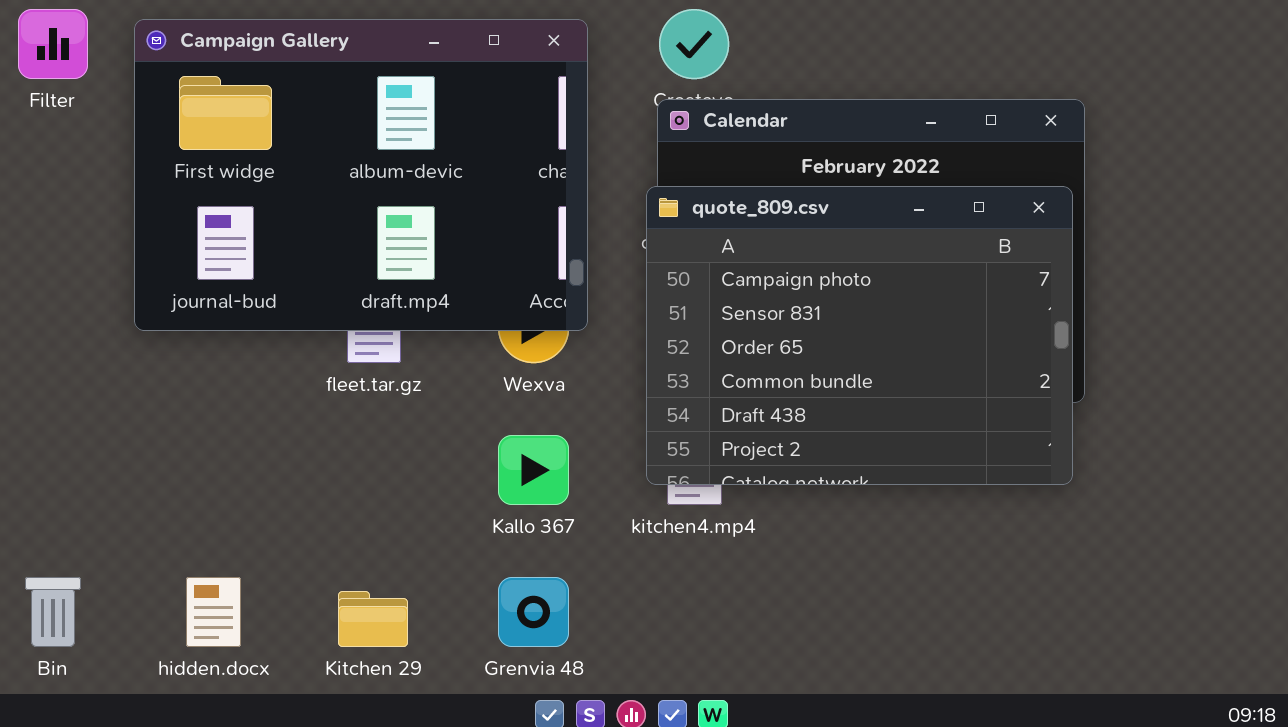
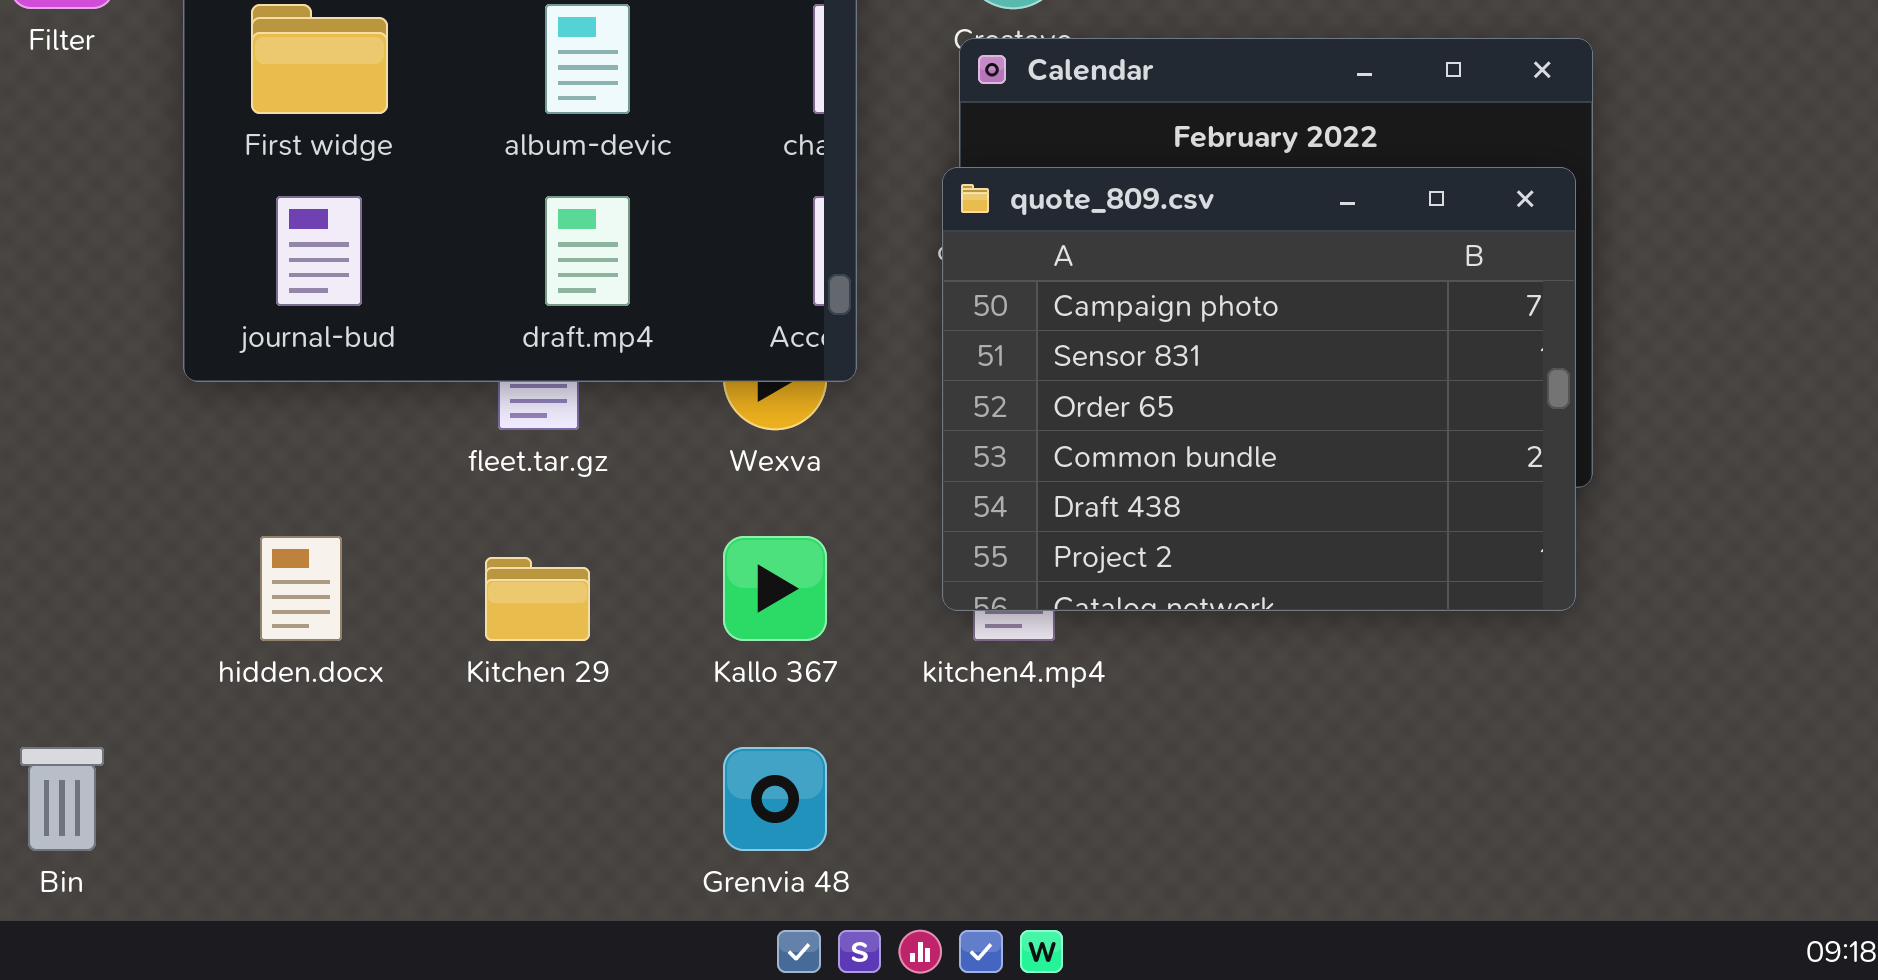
hidden.docx: [186,577,241,647] -> [260,536,342,641], moved
Kitchen 29: [338,591,408,647] -> [485,557,590,641], moved

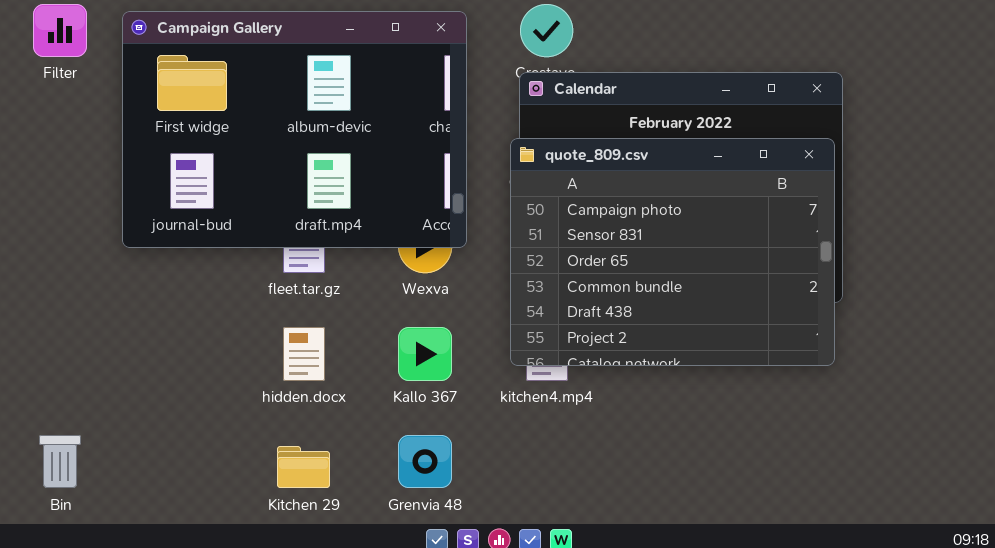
hidden.docx: [260,536,342,641] -> [283,327,325,381], moved
Kitchen 29: [485,557,590,641] -> [277,446,330,488], moved

